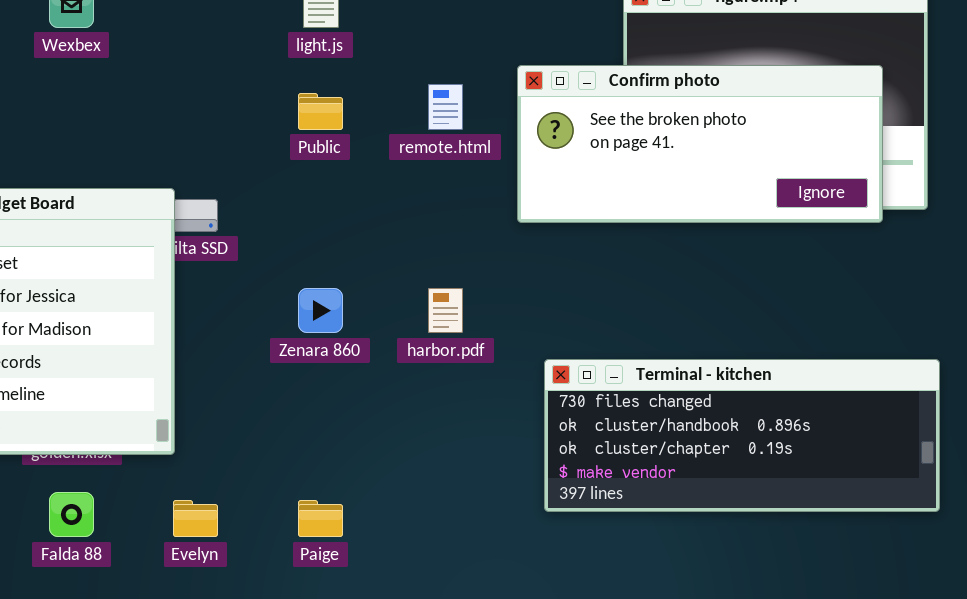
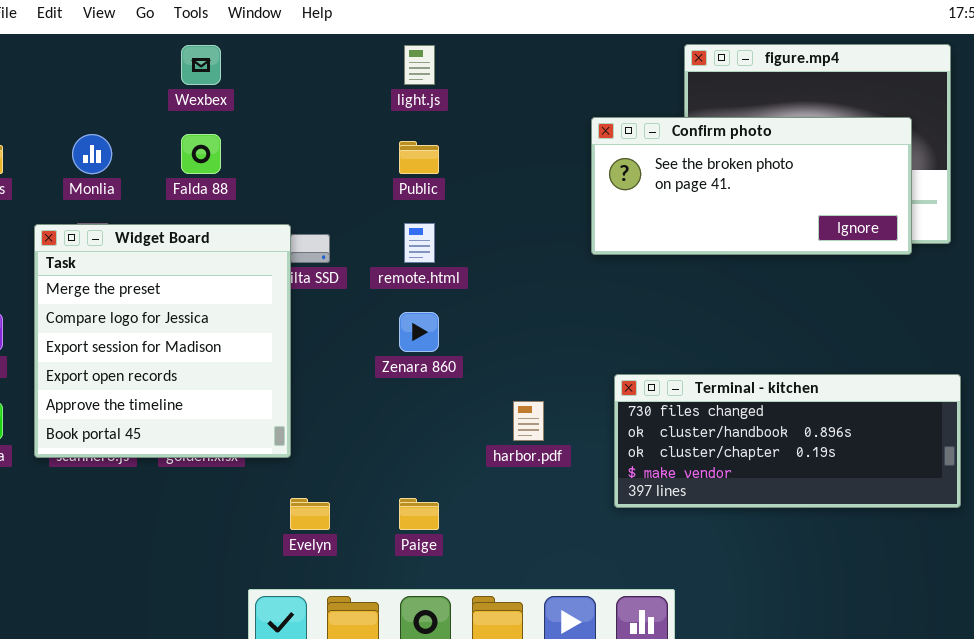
remote.html: [428,84,463,130] -> [404,223,435,263], moved
harbor.pdf: [428,288,463,333] -> [513,401,544,441], moved
Falda 88: [49,492,94,537] -> [181,134,221,174], moved

